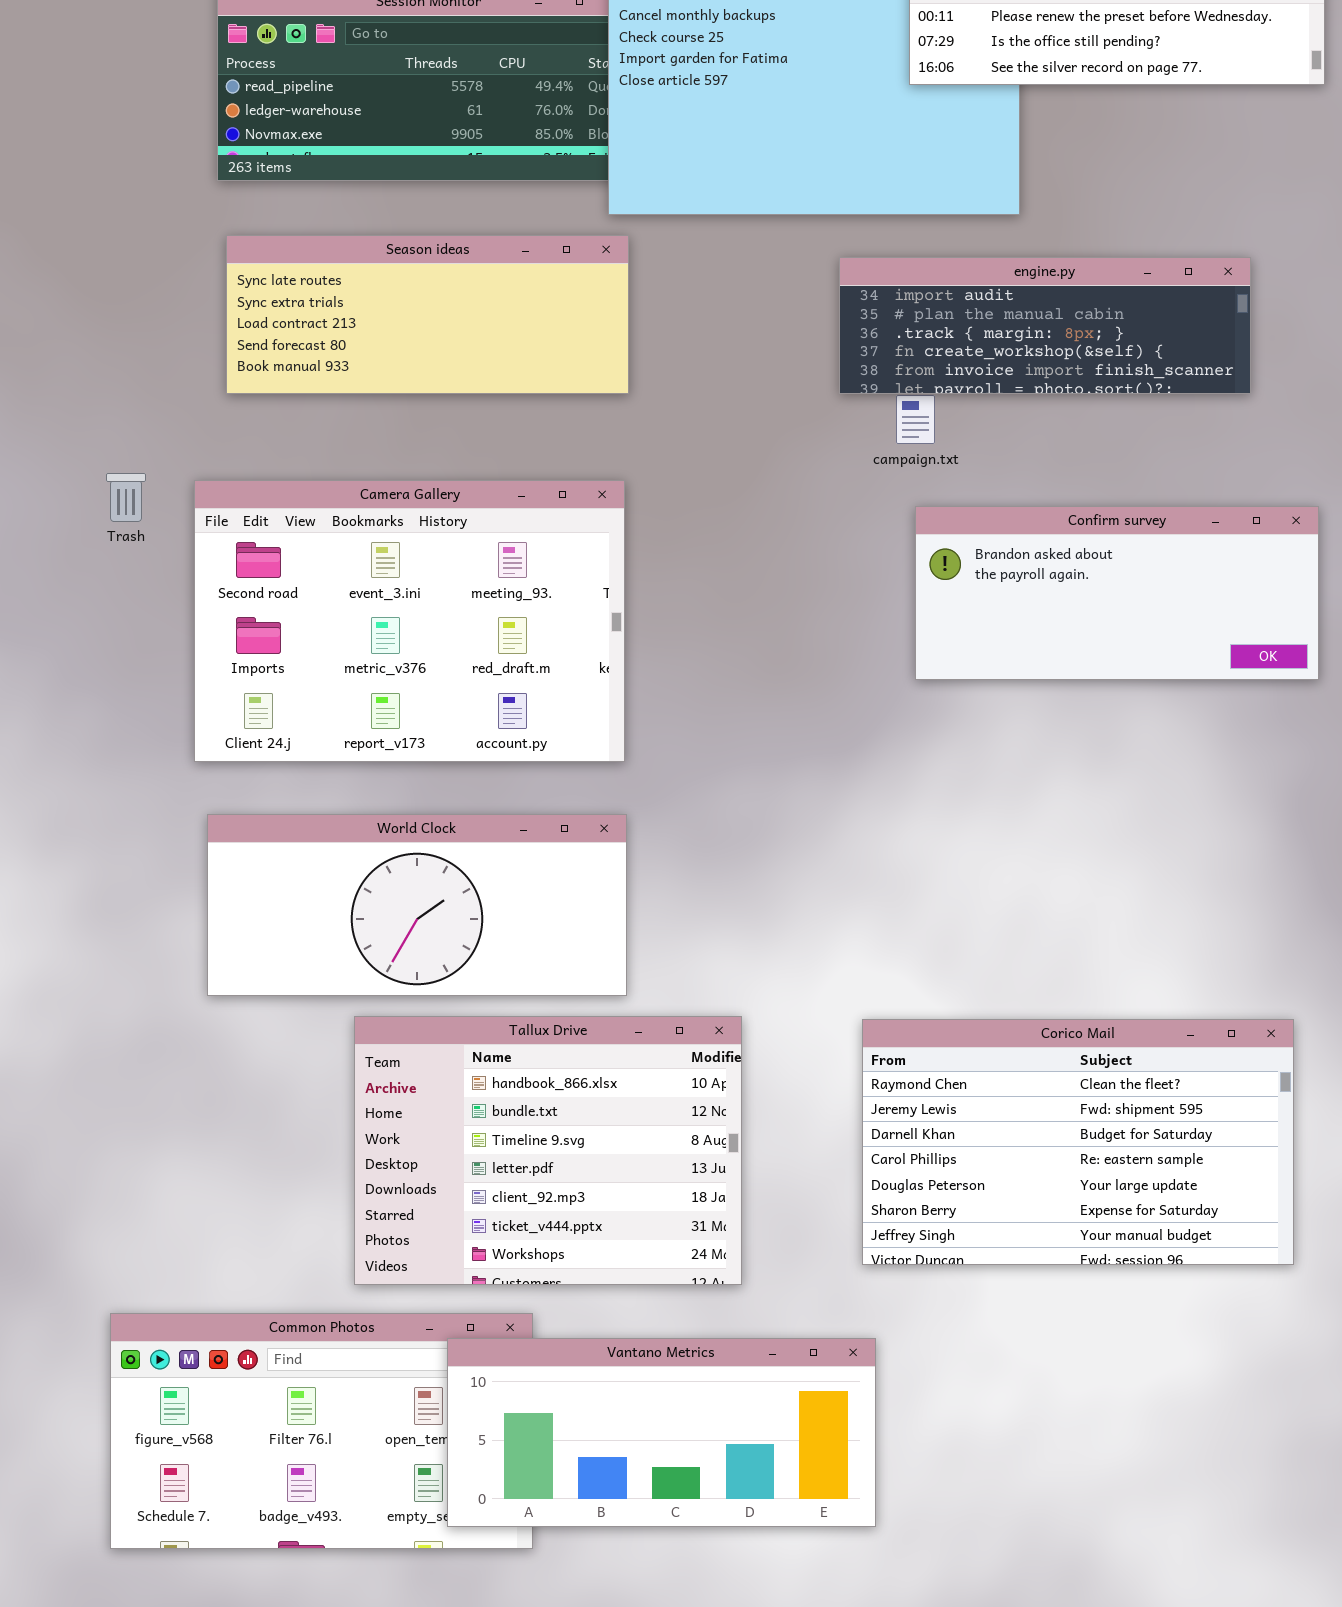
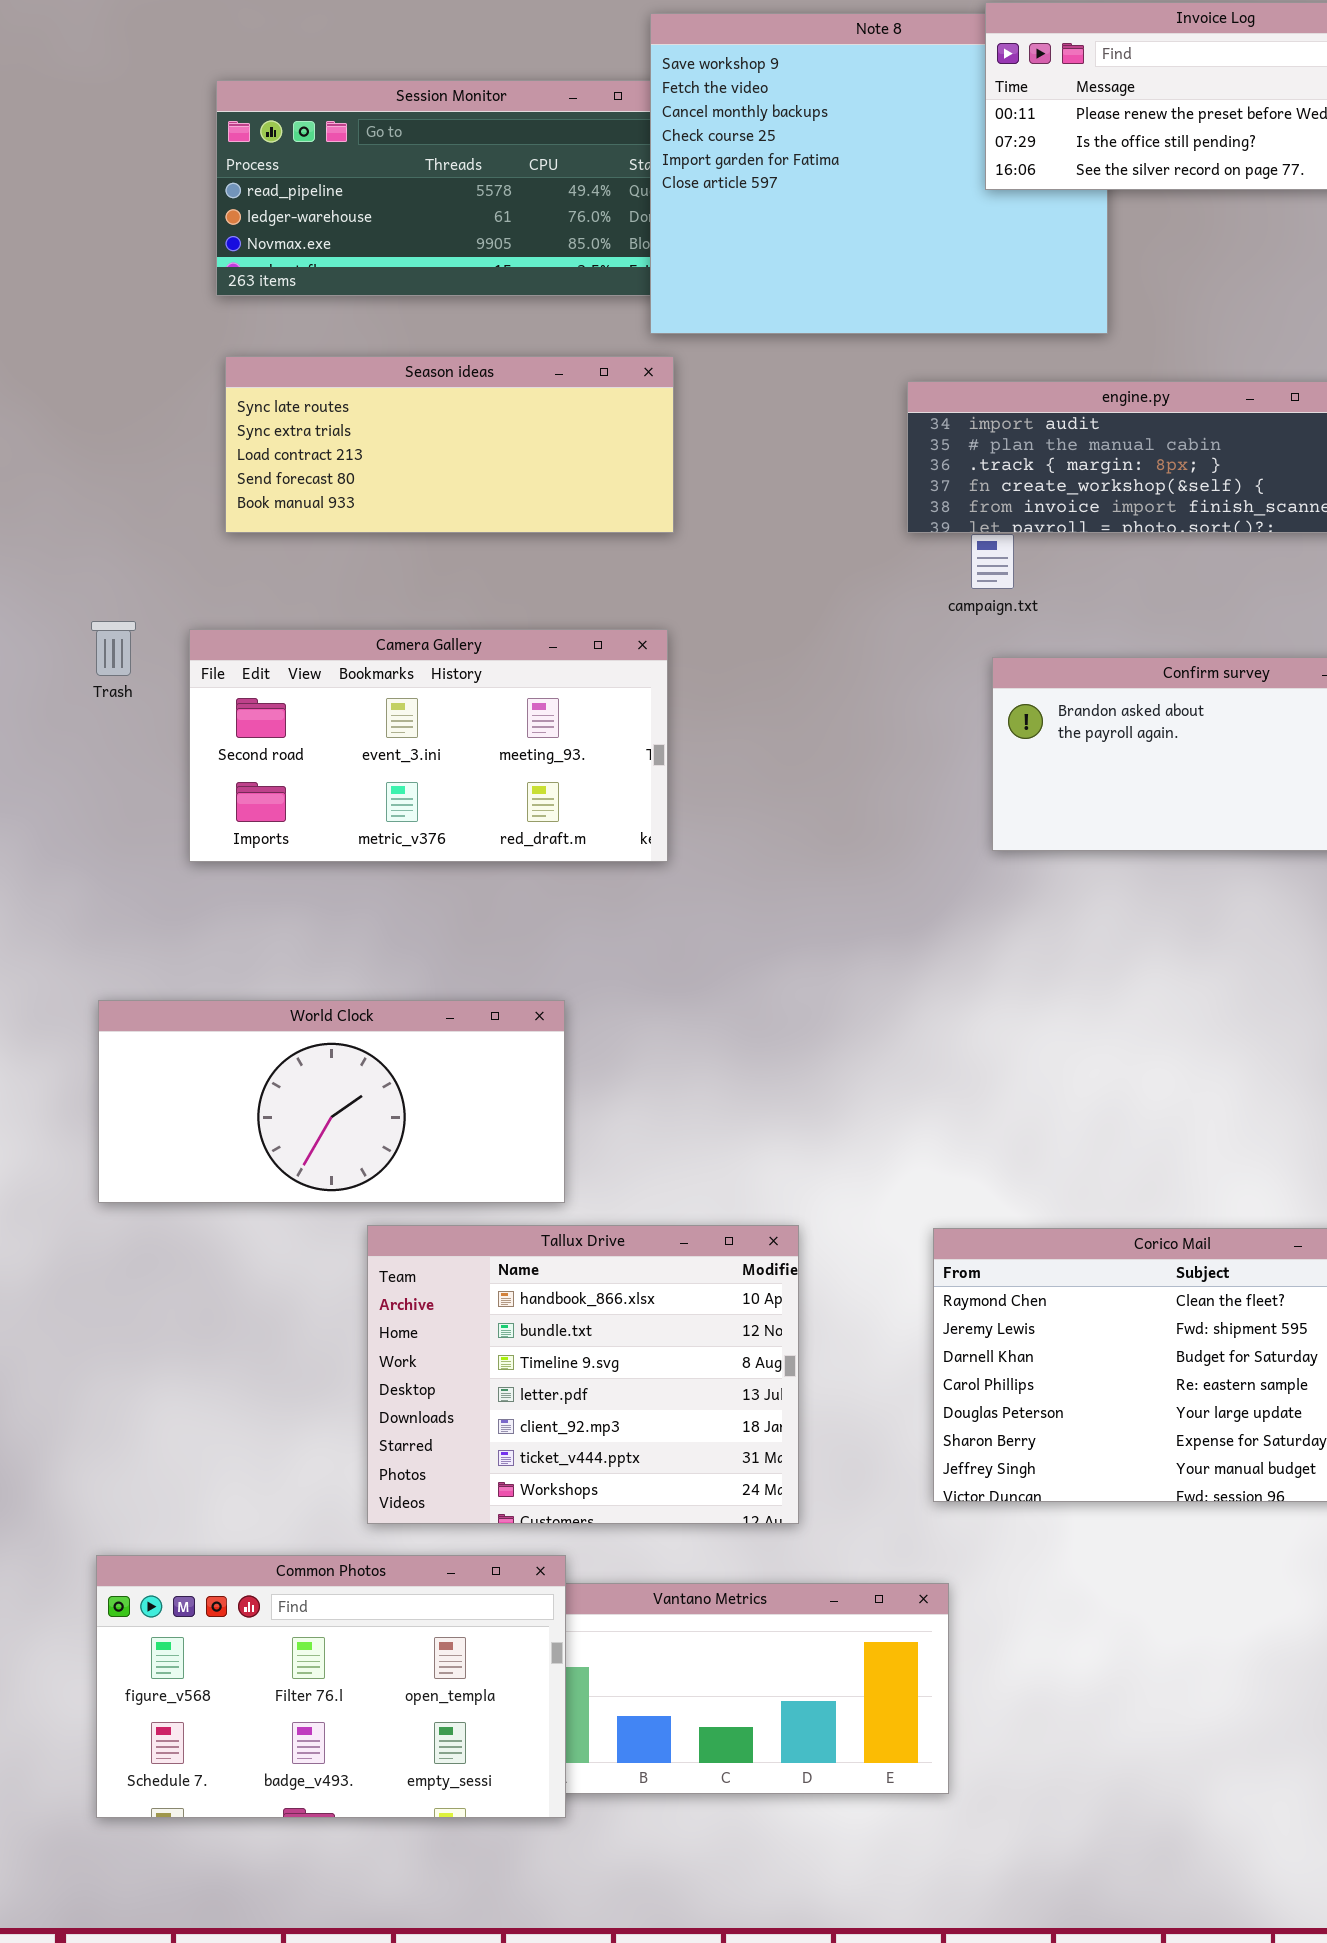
Camera Gallery: [194,480,625,762] -> [189,629,668,862], resized
World Clock: [207,814,627,996] -> [98,1000,565,1203], moved
Common Photos: [110,1313,533,1549] -> [96,1555,566,1818], raised

